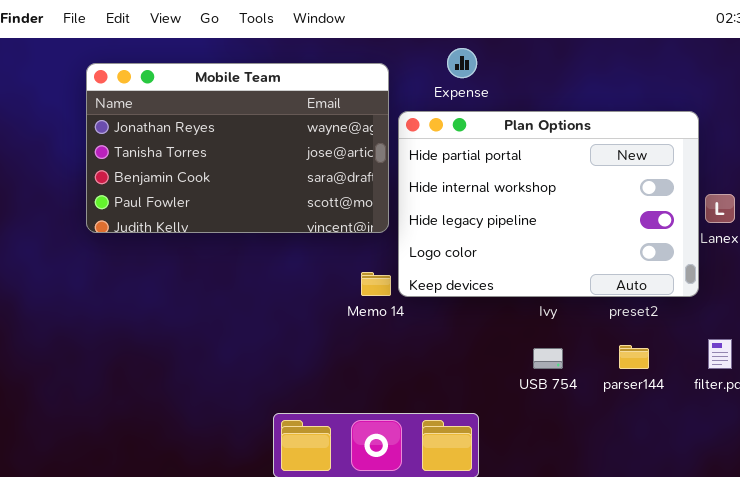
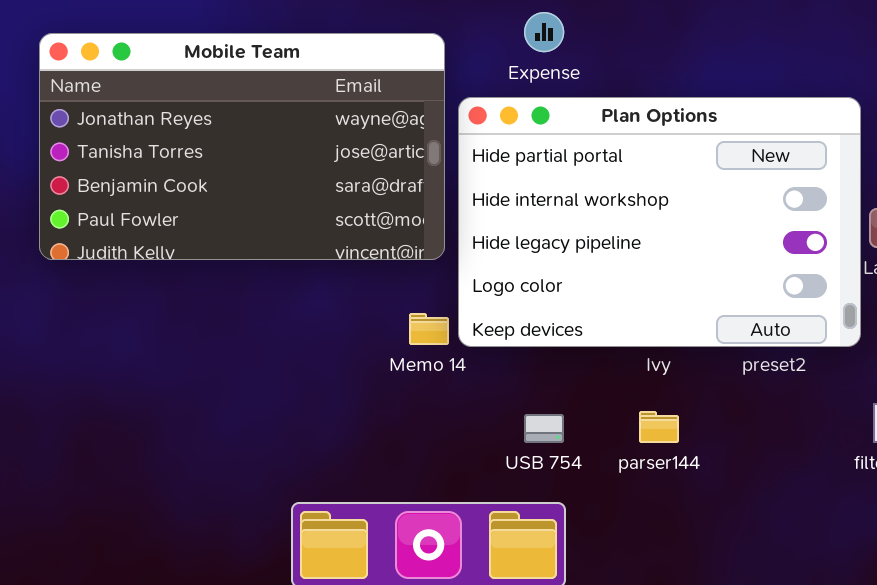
parser144: [619,345,649,369] -> [639,411,679,443], moved
USB 754: [533,348,563,369] -> [524,414,564,443], moved

